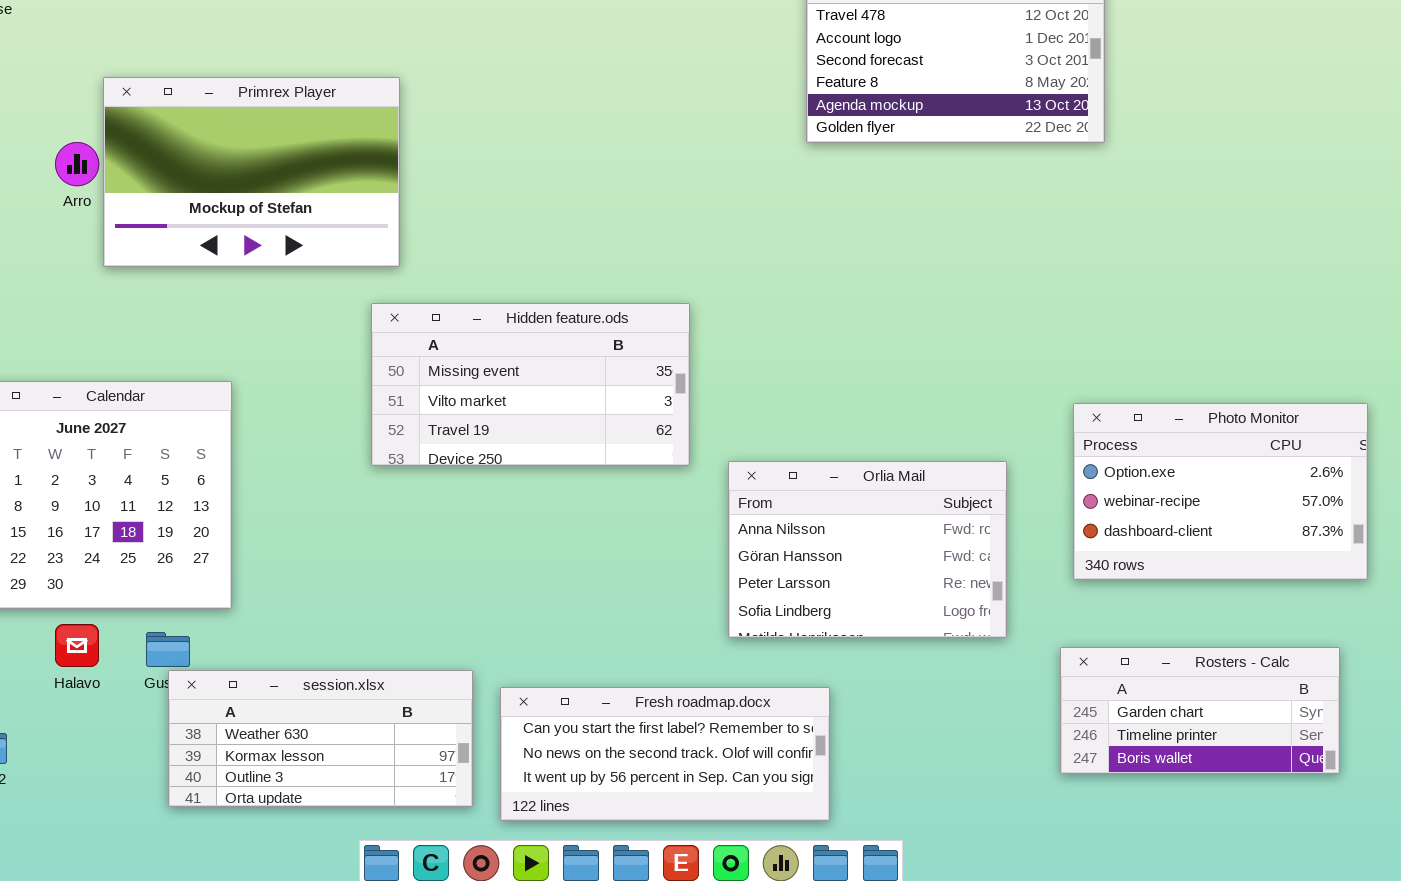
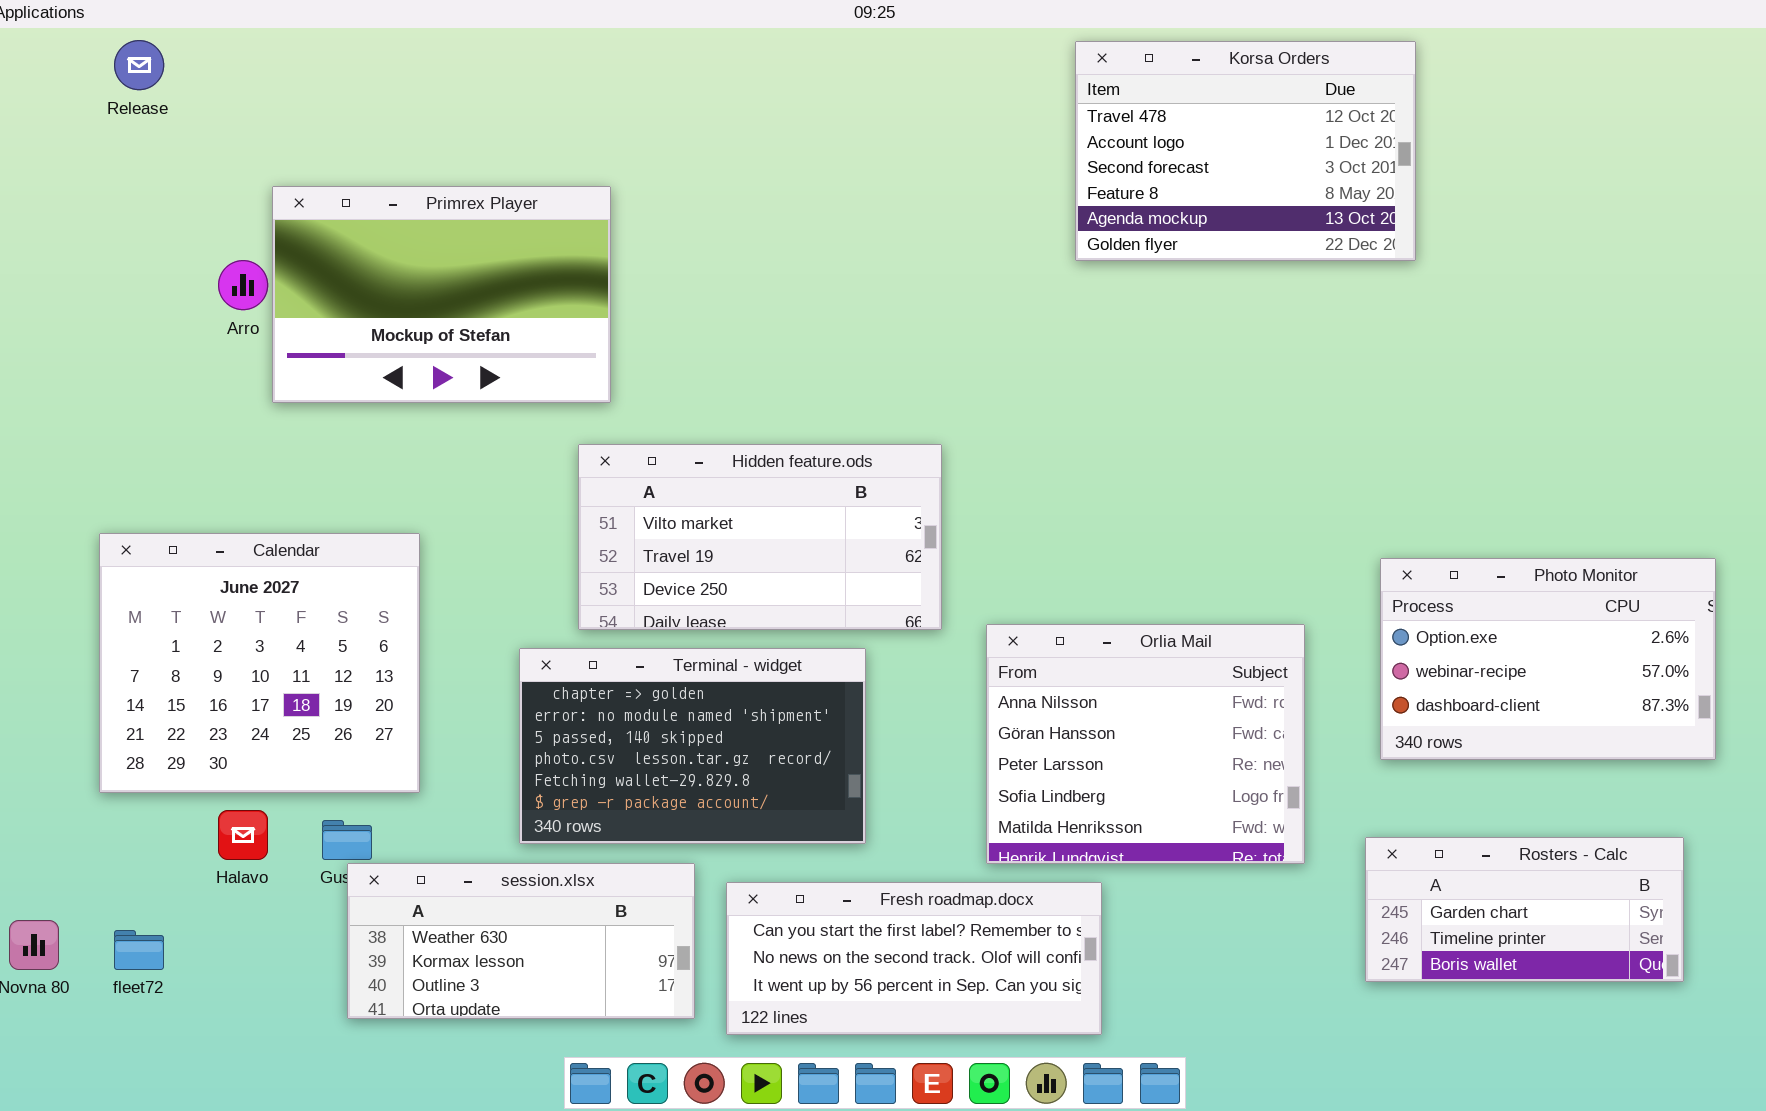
Hidden feature.ods: [371,303,690,466] -> [578,444,942,630], scrolled down 1 row
Orlia Mail: [728,461,1007,638] -> [986,624,1305,864], resized
Terminal - widget: none -> [519,648,866,844], opened

